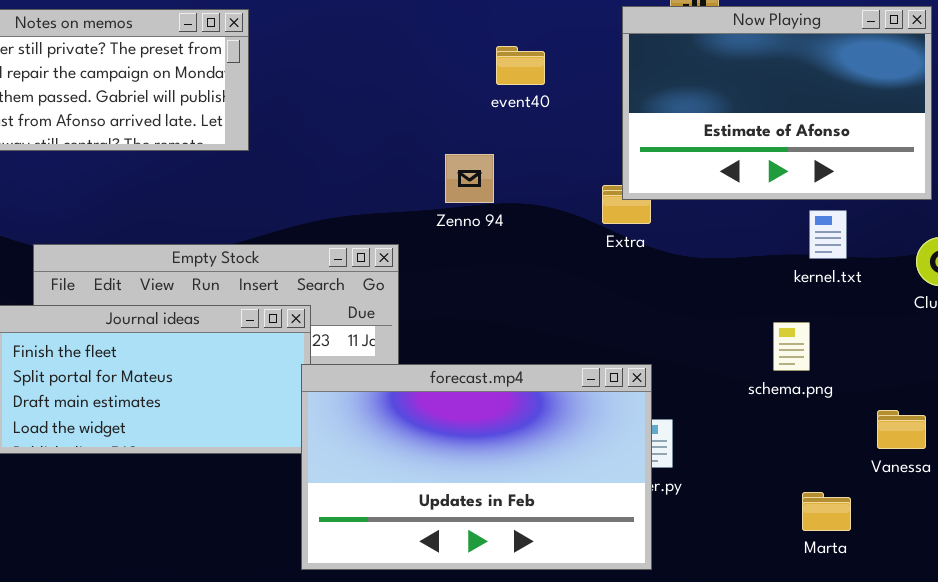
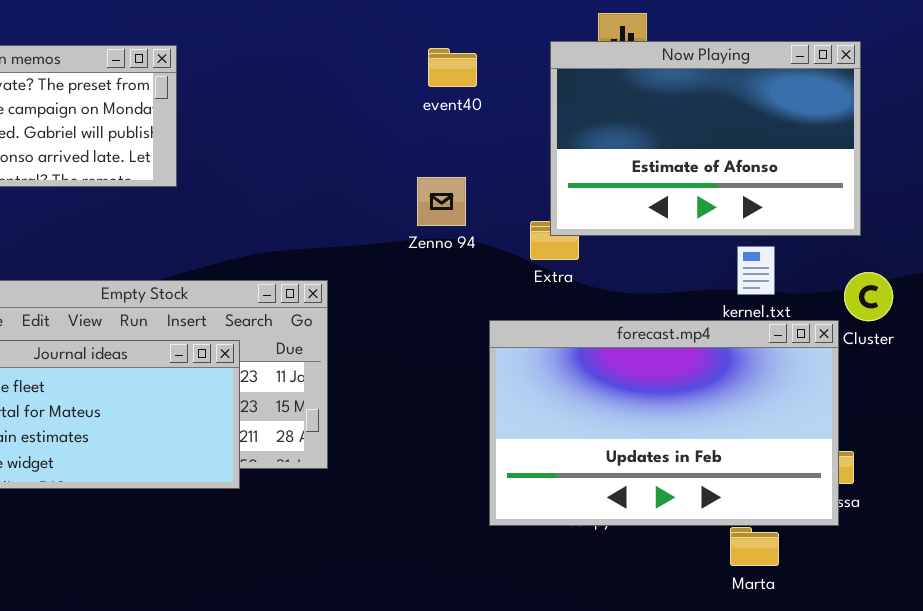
event40: [496,46,545,85] -> [428,48,477,87], moved
Zenno 94: [445,154,494,203] -> [417,177,466,226], moved
forecast.mp4: [301,364,652,570] -> [489,320,839,526], moved

